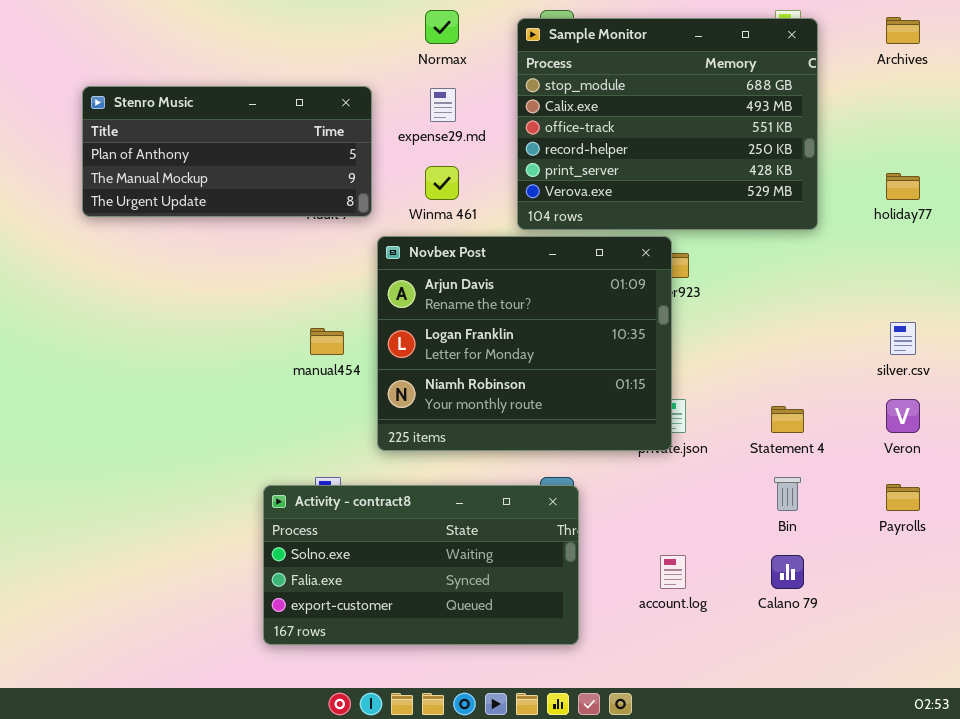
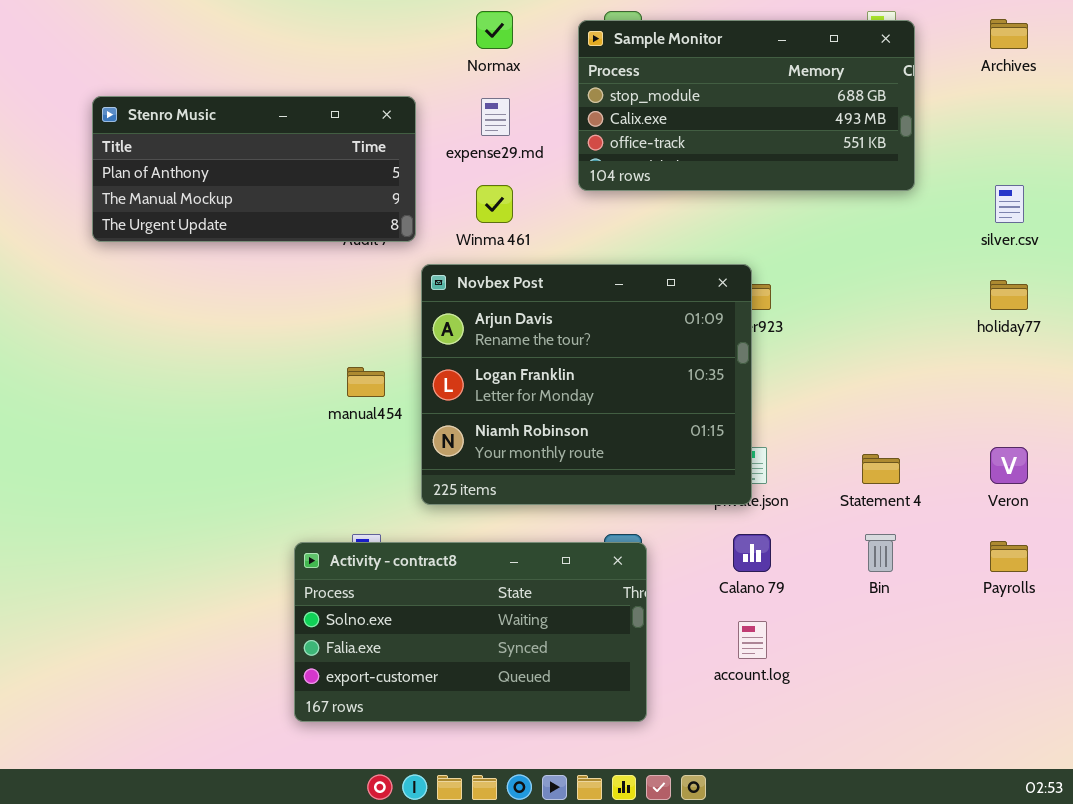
Sample Monitor: [517,18,818,230] -> [578,20,915,191], resized
holiday77: [886,173,920,200] -> [990,280,1028,310], moved
silver.csv: [890,322,916,355] -> [995,185,1024,223], moved
Calano 79: [771,555,804,589] -> [733,534,771,572], moved

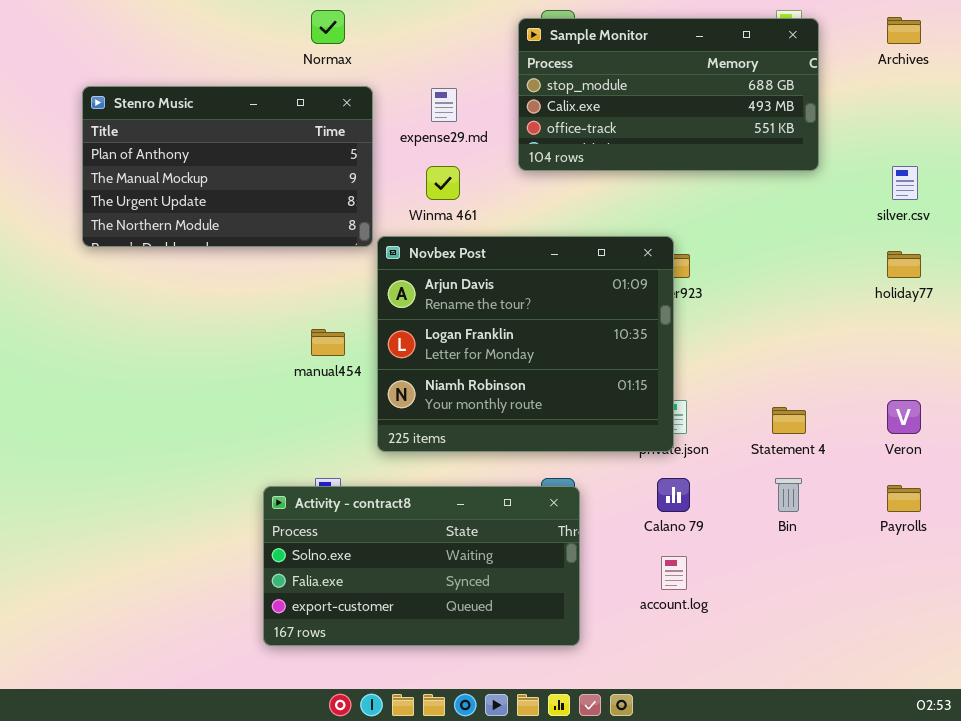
Normax: [476,11,513,49] -> [311,10,345,44], moved
Stenro Music: [92,96,416,242] -> [82,86,373,247], resized

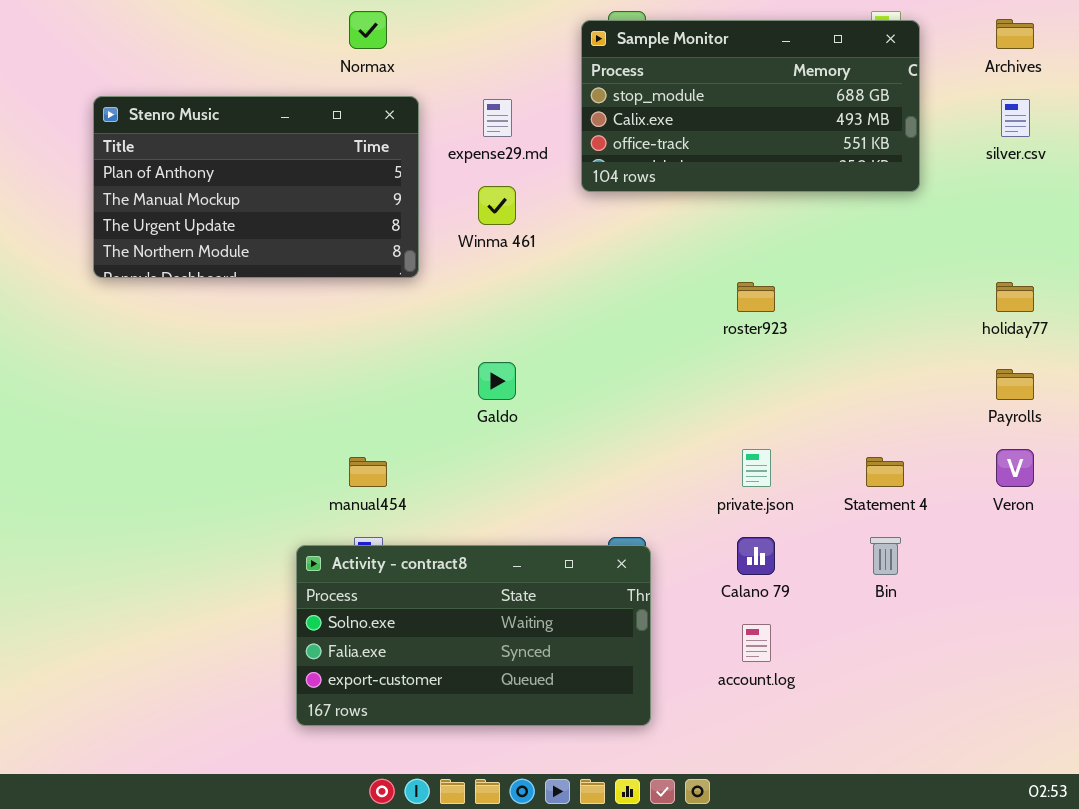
silver.csv: [892,166,918,200] -> [1001,99,1030,137], moved
Novbex Post: [377,236,674,452] -> none, closed
manual454: [311,329,345,356] -> [349,457,387,487], moved
Payrolls: [887,485,921,512] -> [996,369,1034,400], moved

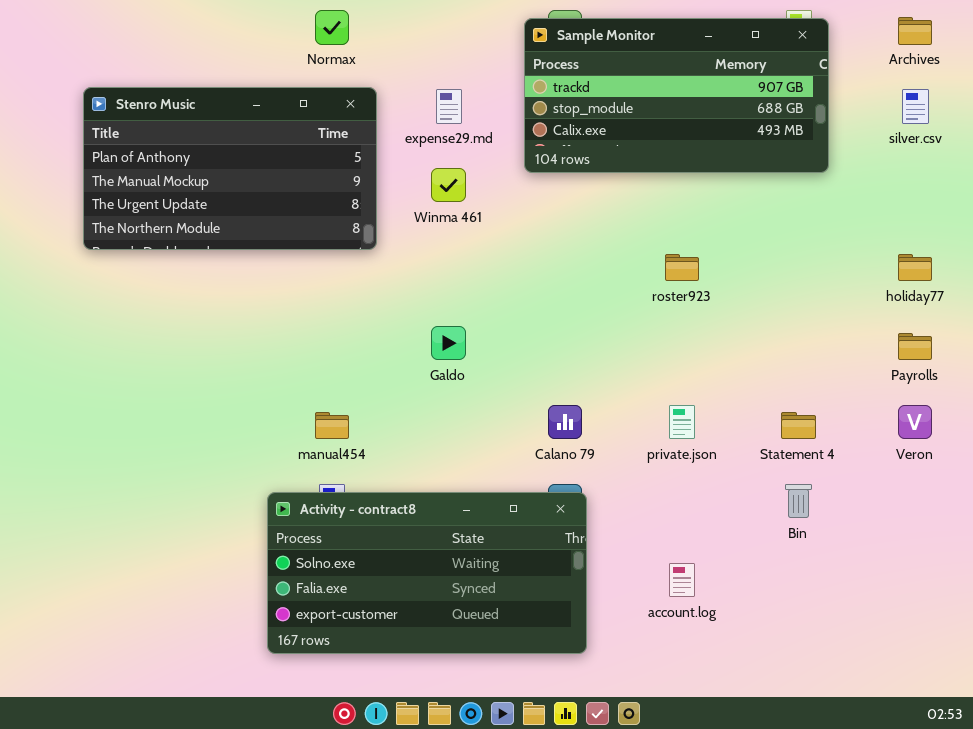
Sample Monitor: [581,20,920,192] -> [524,18,829,173], scrolled up 1 row
Calano 79: [737,537,775,575] -> [548,405,582,439], moved

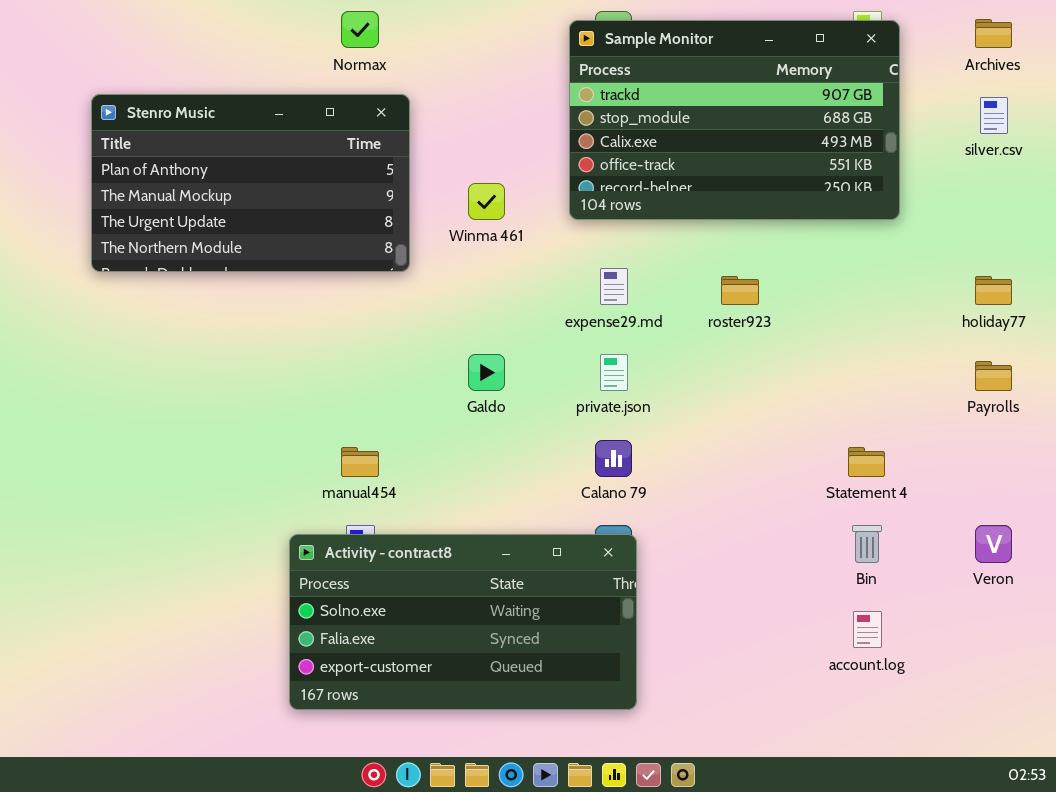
Sample Monitor: [524,18,829,173] -> [569,20,900,220], resized
expense29.md: [436,89,462,124] -> [600,268,628,305], moved
private.json: [669,405,695,439] -> [600,354,628,391], moved
Veron: [898,405,932,439] -> [975,525,1012,563], moved
account.log: [669,563,695,597] -> [853,611,882,648], moved

